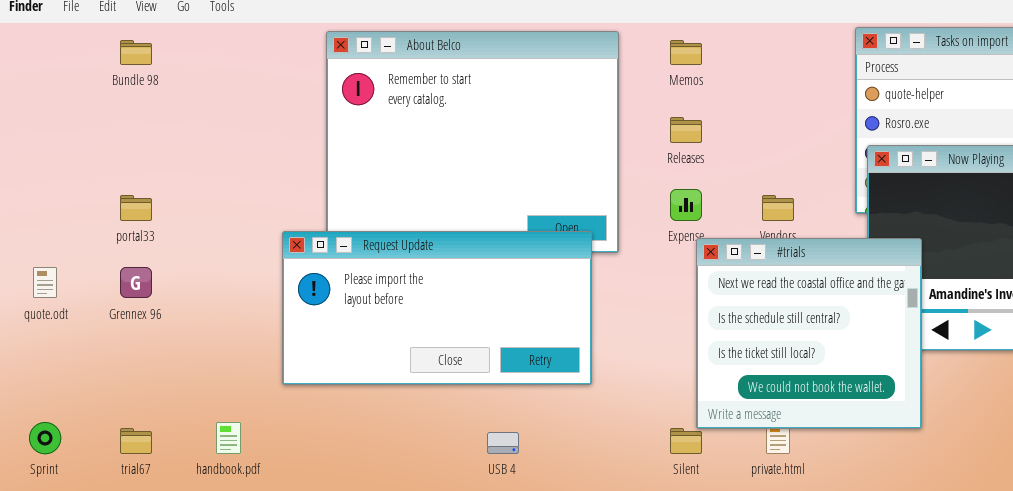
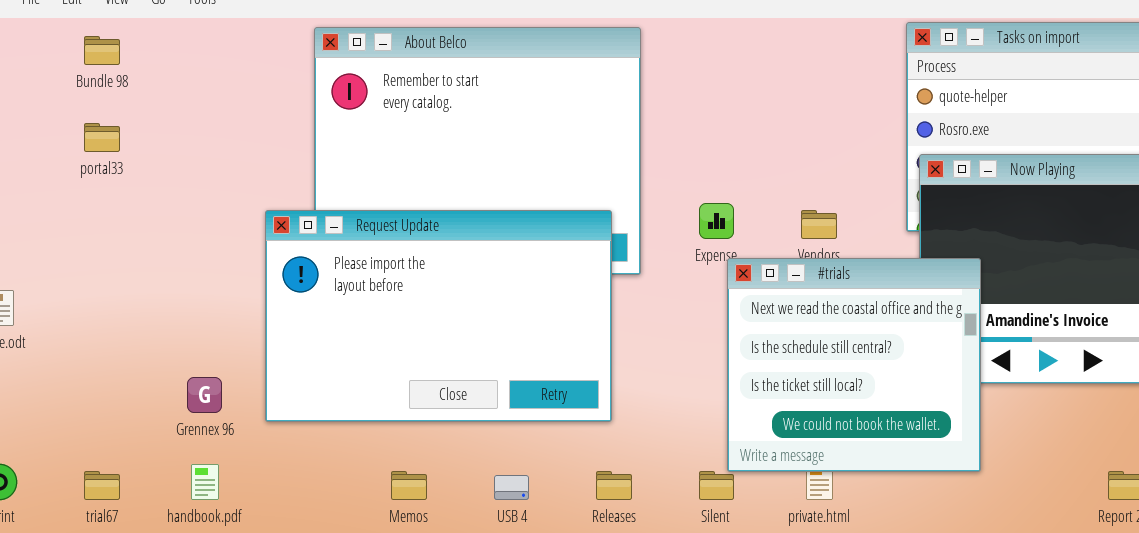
Memos: [670,40,702,65] -> [391,471,427,500], moved
Releases: [670,117,702,143] -> [596,471,632,500], moved
portal33: [120,195,152,221] -> [84,123,120,152], moved
Request Update: [282,231,592,385] -> [265,210,612,422], resized
Grennex 96: [120,267,152,298] -> [187,377,222,413], moved

